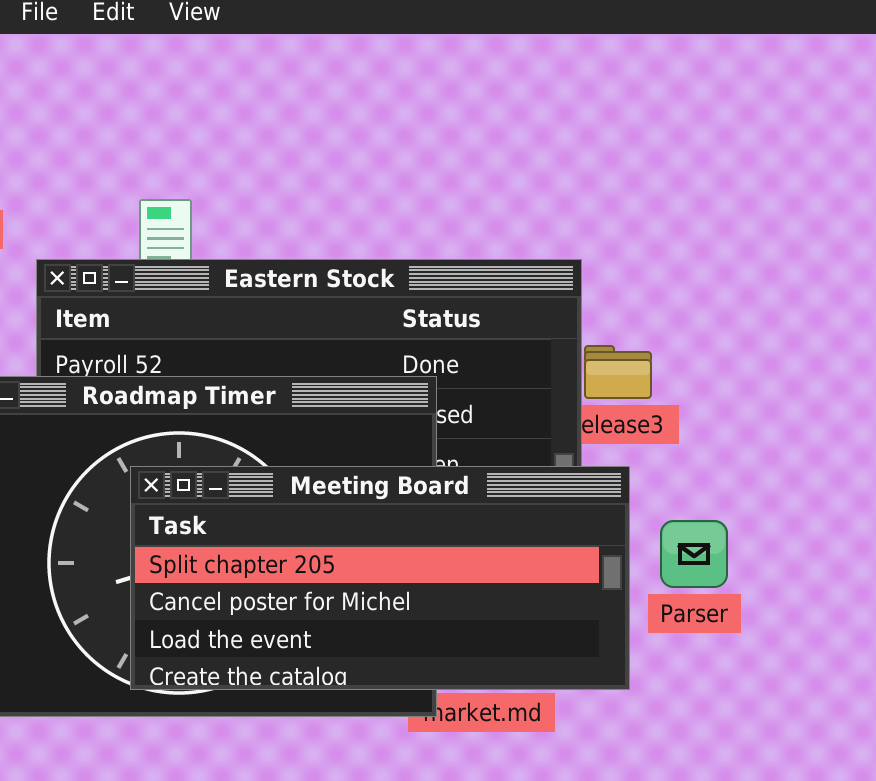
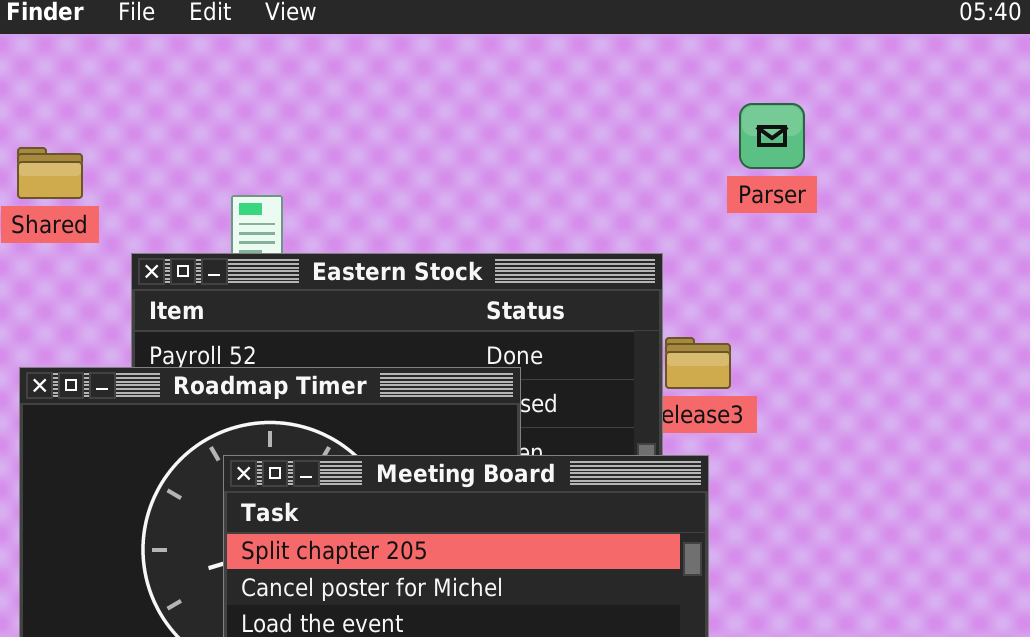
Parser: [660,520,728,588] -> [739,103,805,169], moved

